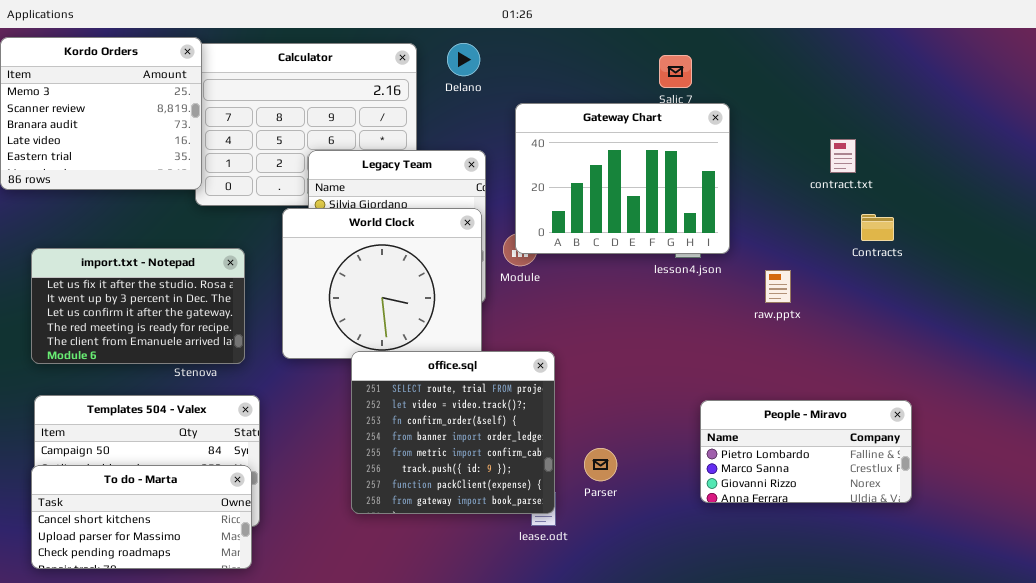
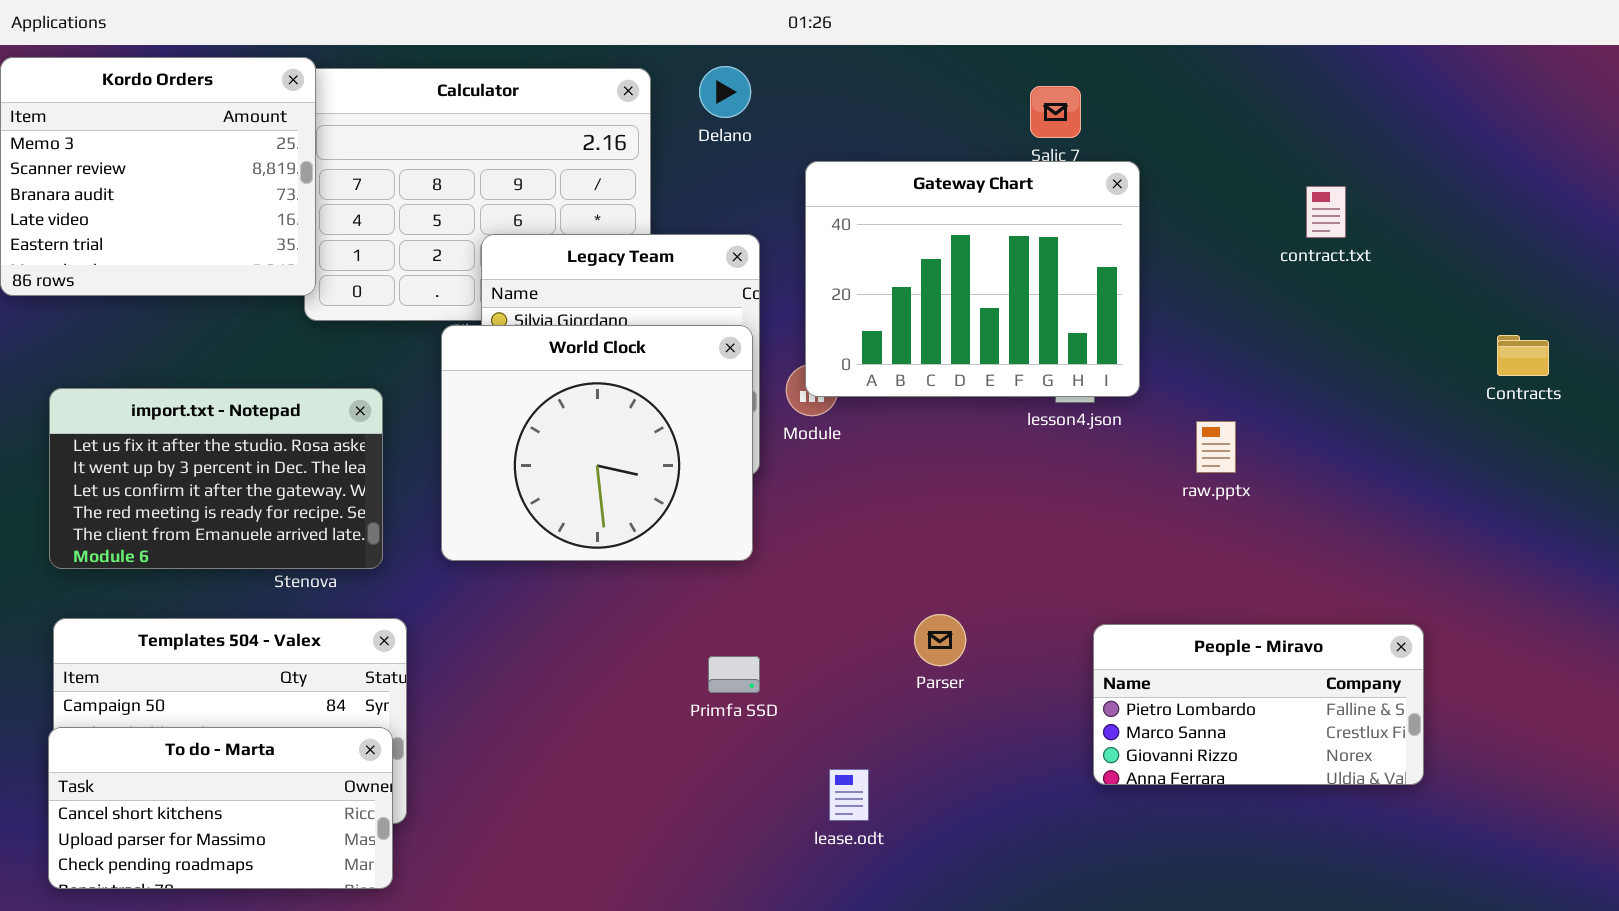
contract.txt: [830,139,856,173] -> [1306,186,1346,238], moved
Contracts: [861,214,894,241] -> [1497,335,1549,376], moved
office.sql: [351,351,555,514] -> none, closed
Parser: [584,448,617,481] -> [914,614,966,666], moved

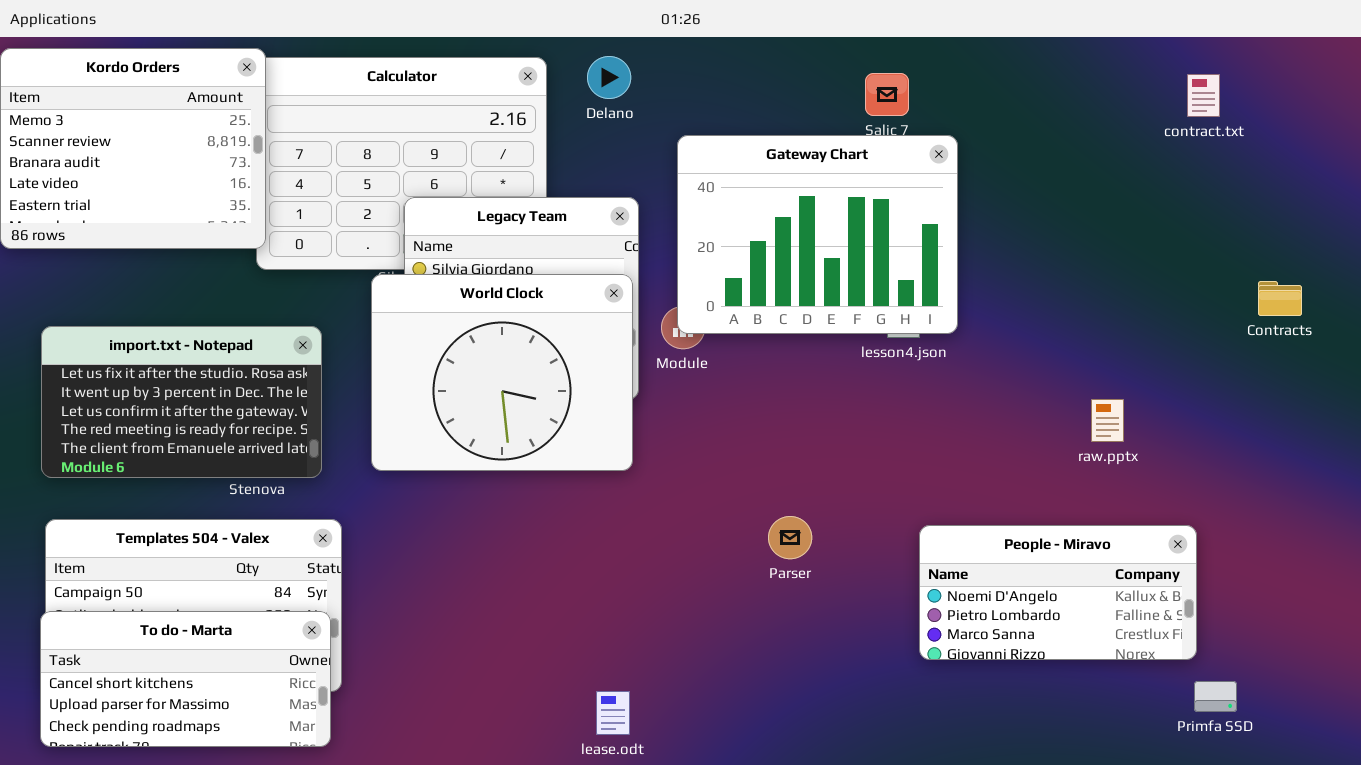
contract.txt: [1306,186,1346,238] -> [1187,74,1220,117], moved
raw.pptx: [1196,421,1236,473] -> [1091,399,1124,442], moved
People - Miravo: [1093,624,1424,785] -> [919,525,1197,660], scrolled up 1 row
Primfa SSD: [708,656,760,693] -> [1194,681,1237,712], moved
lease.odt: [829,769,869,821] -> [596,691,630,735], moved

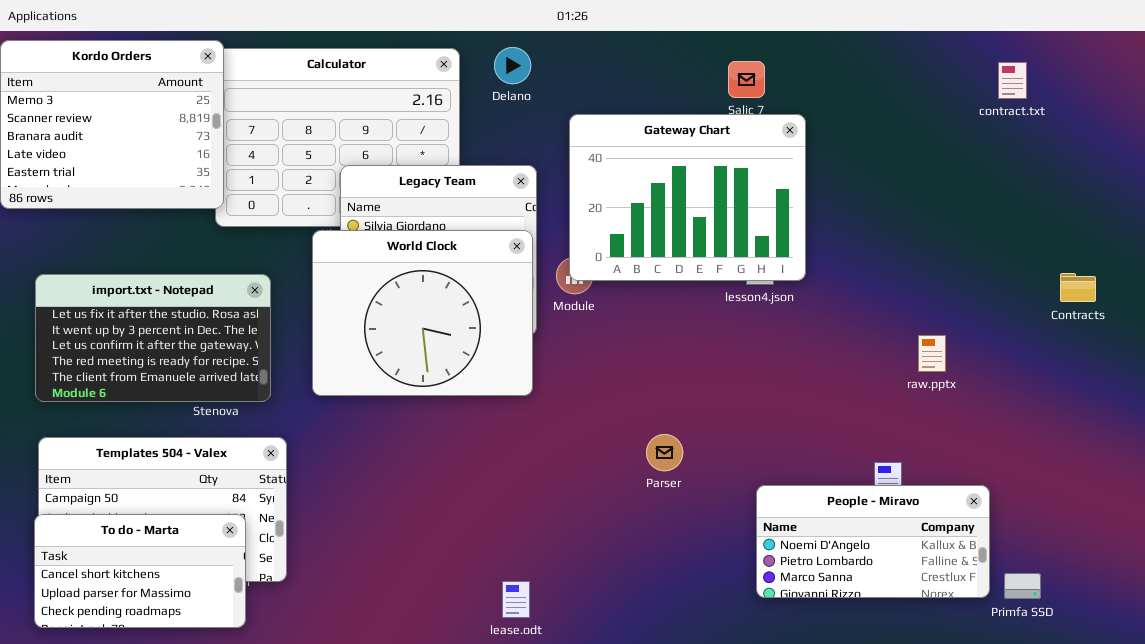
Contracts: [1258,281,1302,316] -> [1060,273,1096,302], moved
People - Miravo: [919,525,1197,660] -> [756,485,990,598], moved
To do - Marta: [40,611,331,747] -> [34,514,246,628], resized

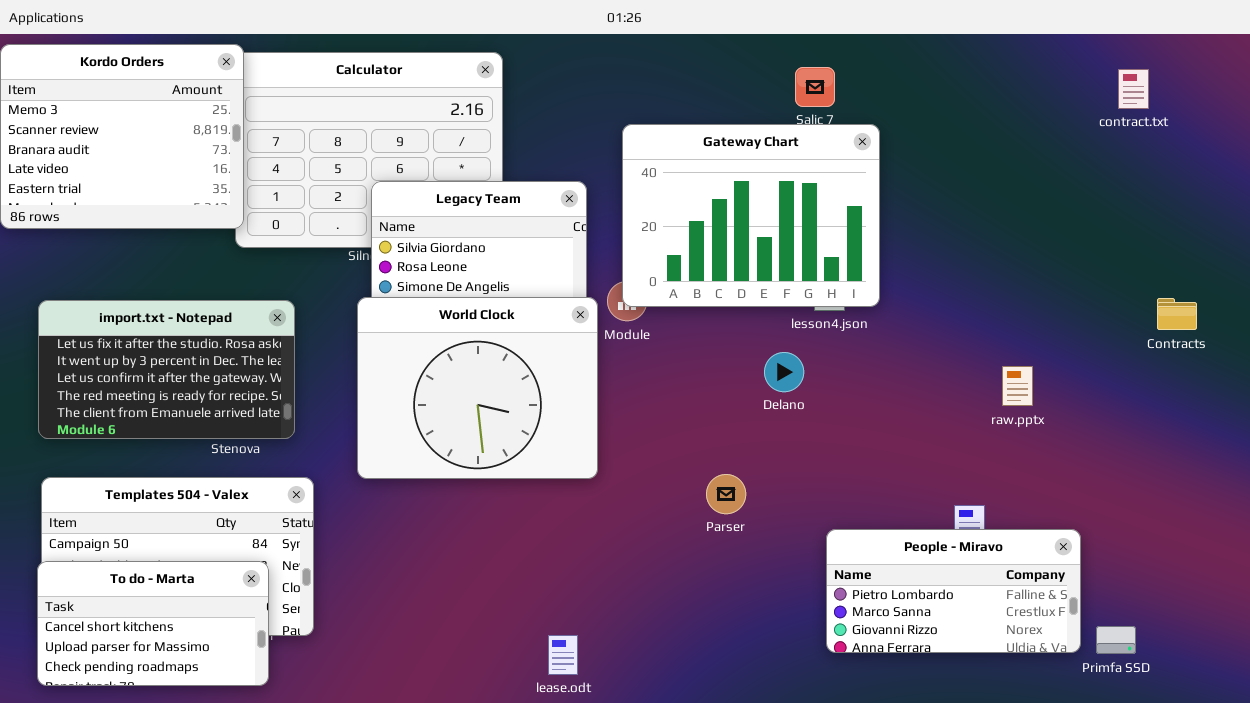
Delano: [494,47,531,84] -> [764,352,804,392], moved
contract.txt: [998,62,1027,99] -> [1118,69,1149,109], moved
World Clock: [312,230,533,396] -> [357,297,598,479], moved
People - Miravo: [756,485,990,598] -> [826,529,1081,653], scrolled down 1 row

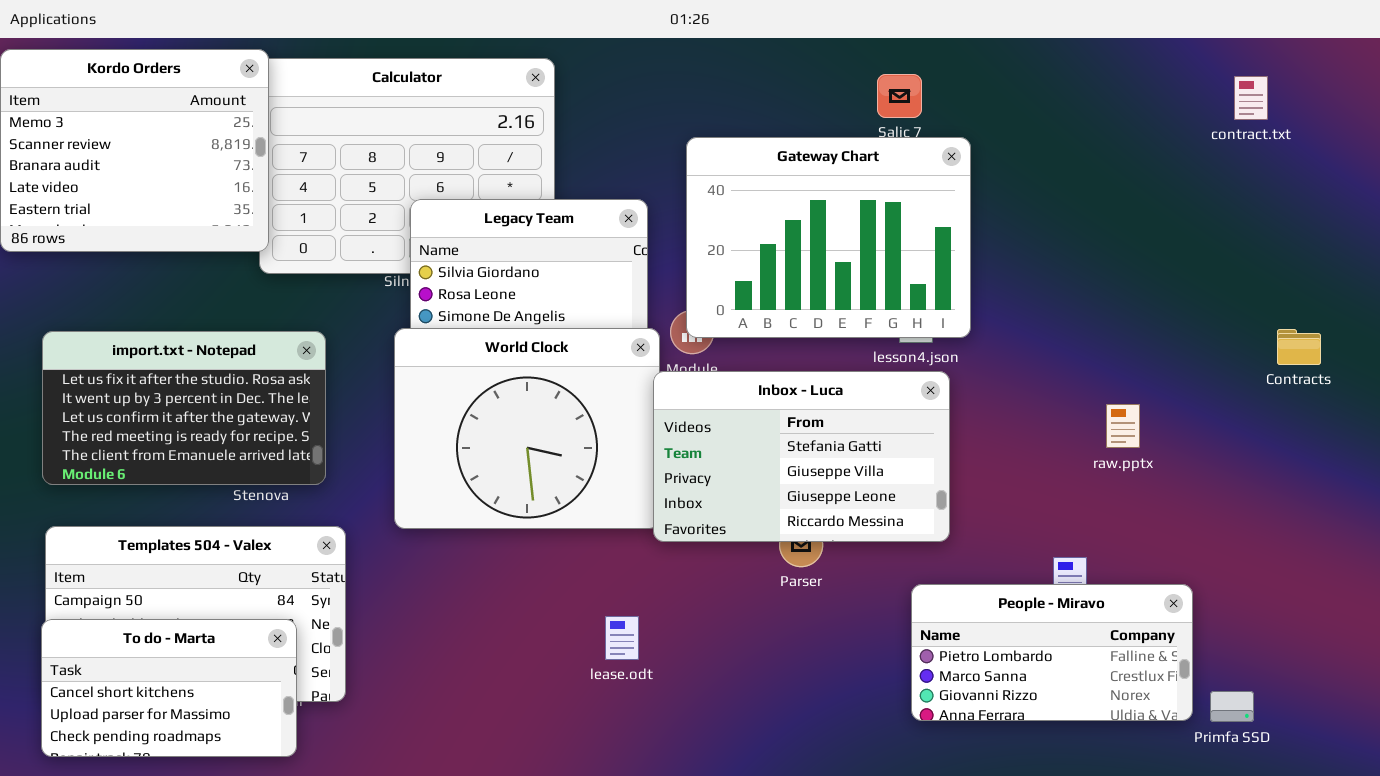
Inbox - Luca: none -> [653,371,950,542], opened
lease.odt: [548,635,578,675] -> [605,616,639,660], moved

